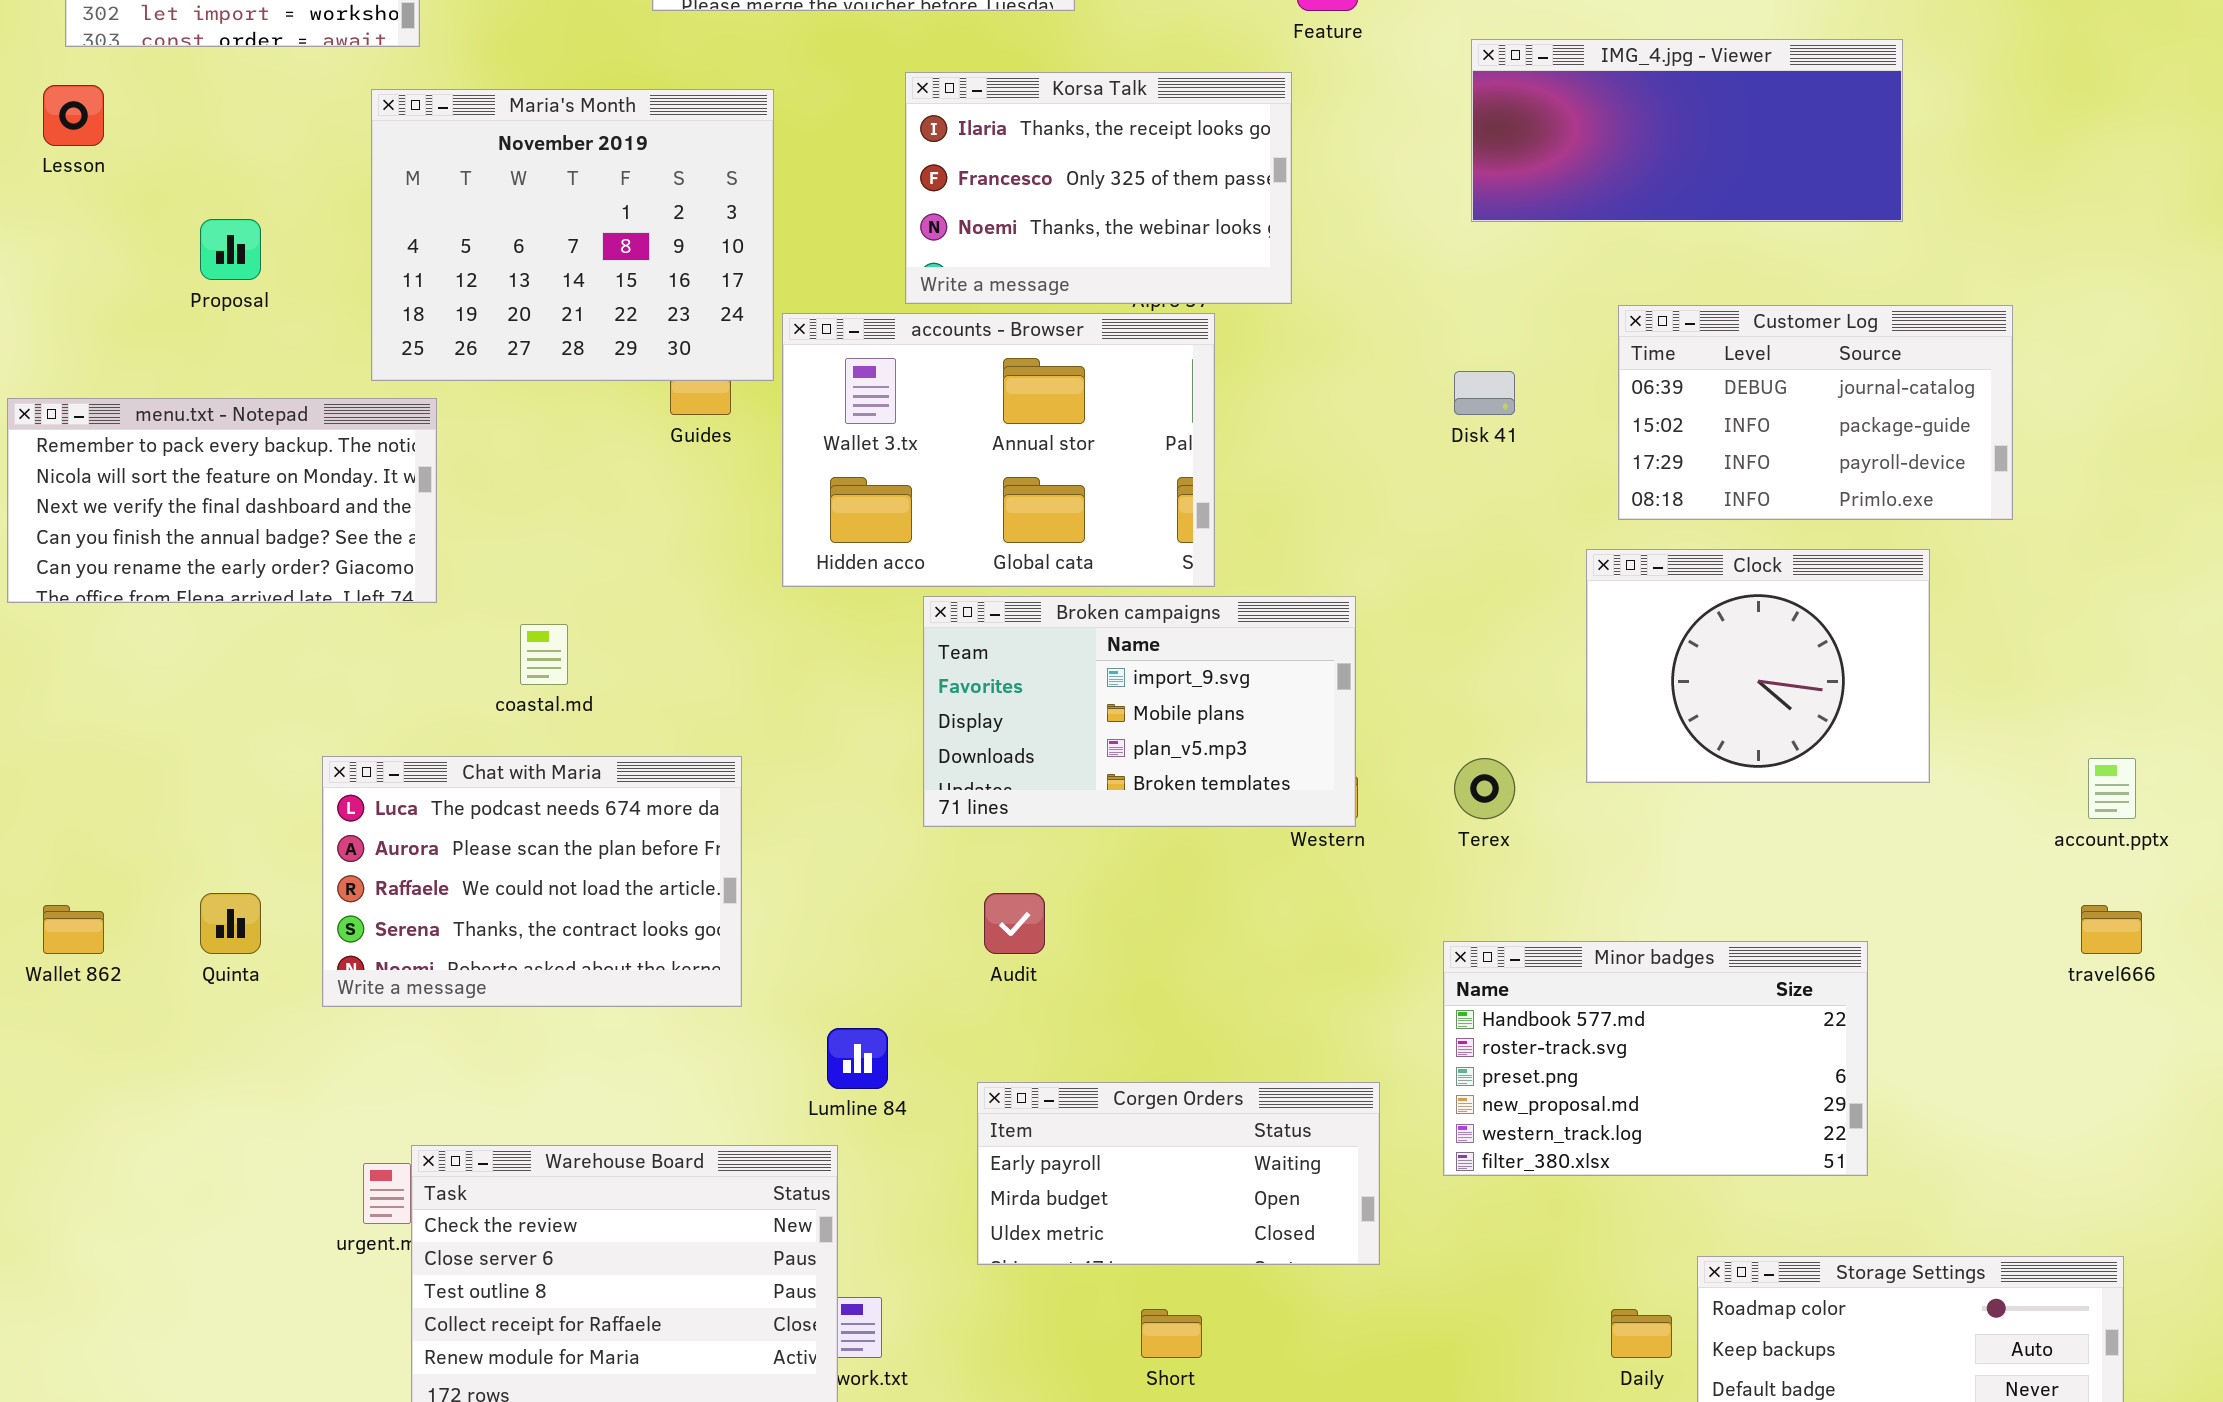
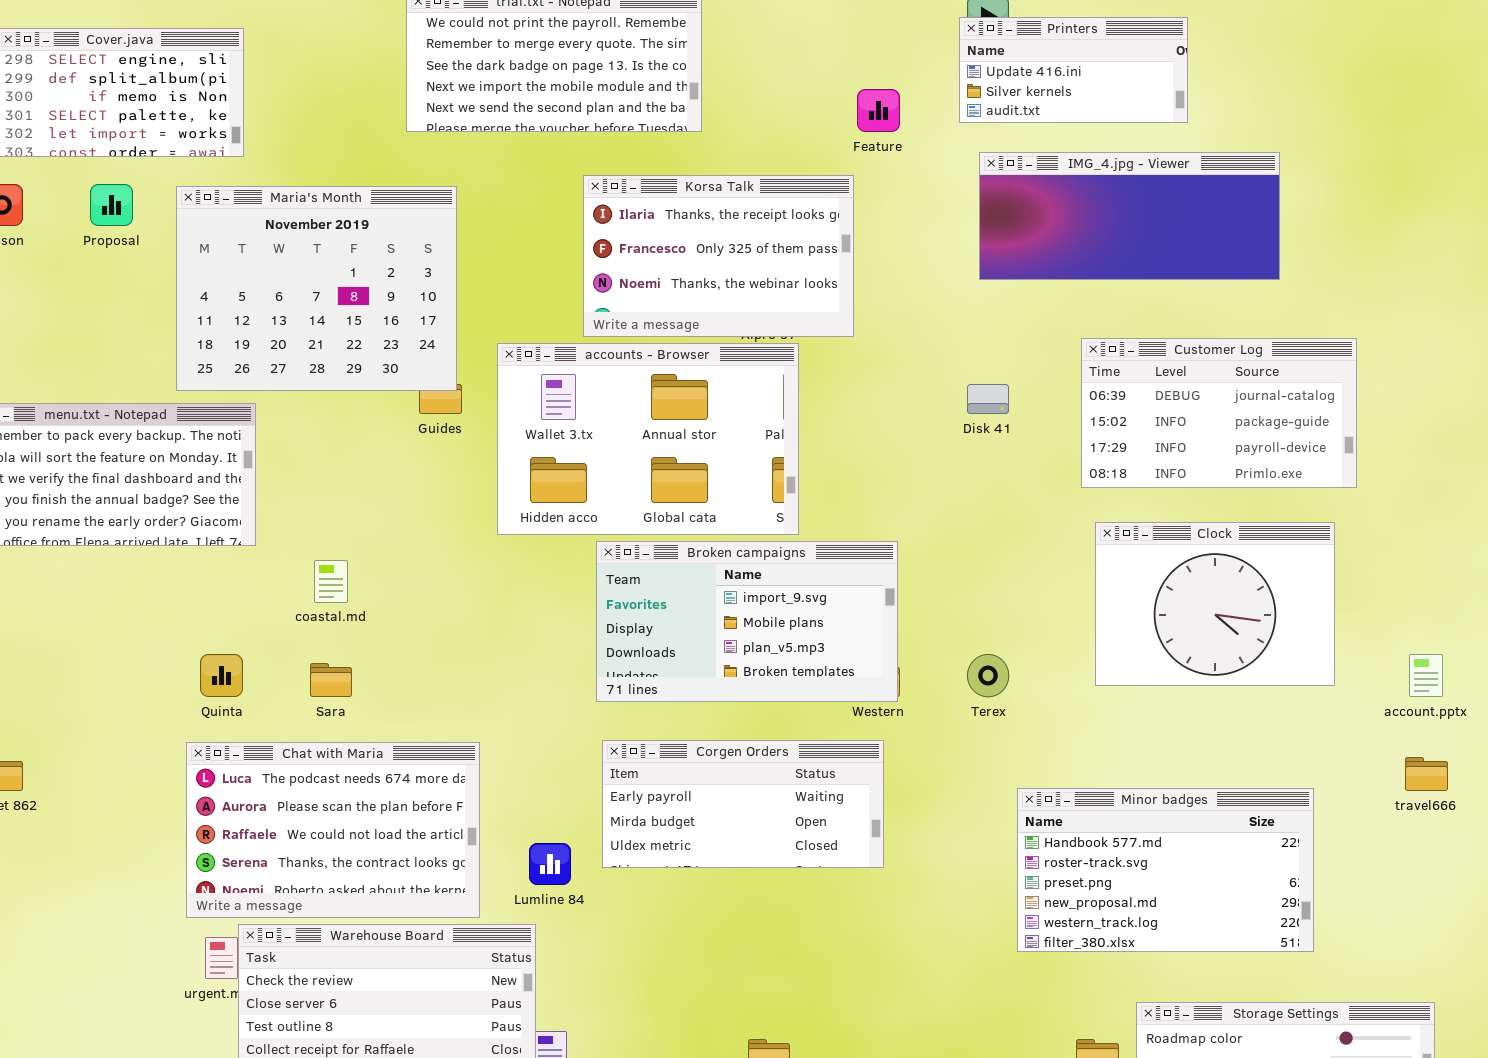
Maria's Month: [371,89,774,381] -> [176,186,457,391], moved
Proposal: [200,219,261,280] -> [90,184,133,226], moved
Clock: [1586,549,1930,783] -> [1095,522,1335,686], moved
Chat with Maria: [322,756,742,1007] -> [186,742,480,918], moved
Quinta: [200,893,261,954] -> [200,654,243,697], moved
Minor badges: [1443,941,1868,1176] -> [1017,788,1314,952], moved
Corgen Orders: [977,1082,1380,1265] -> [602,740,884,868], moved

